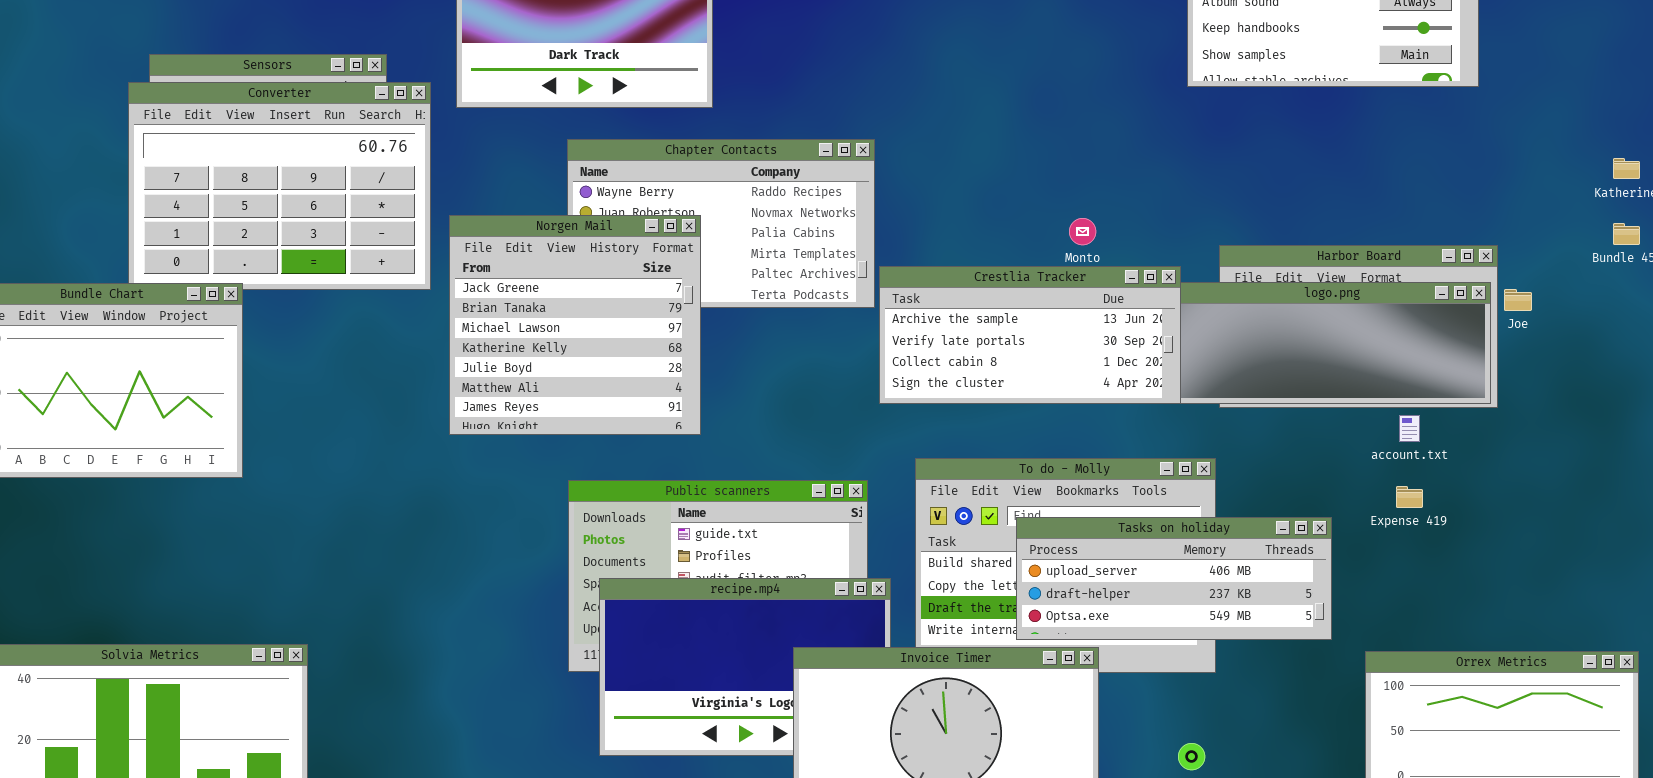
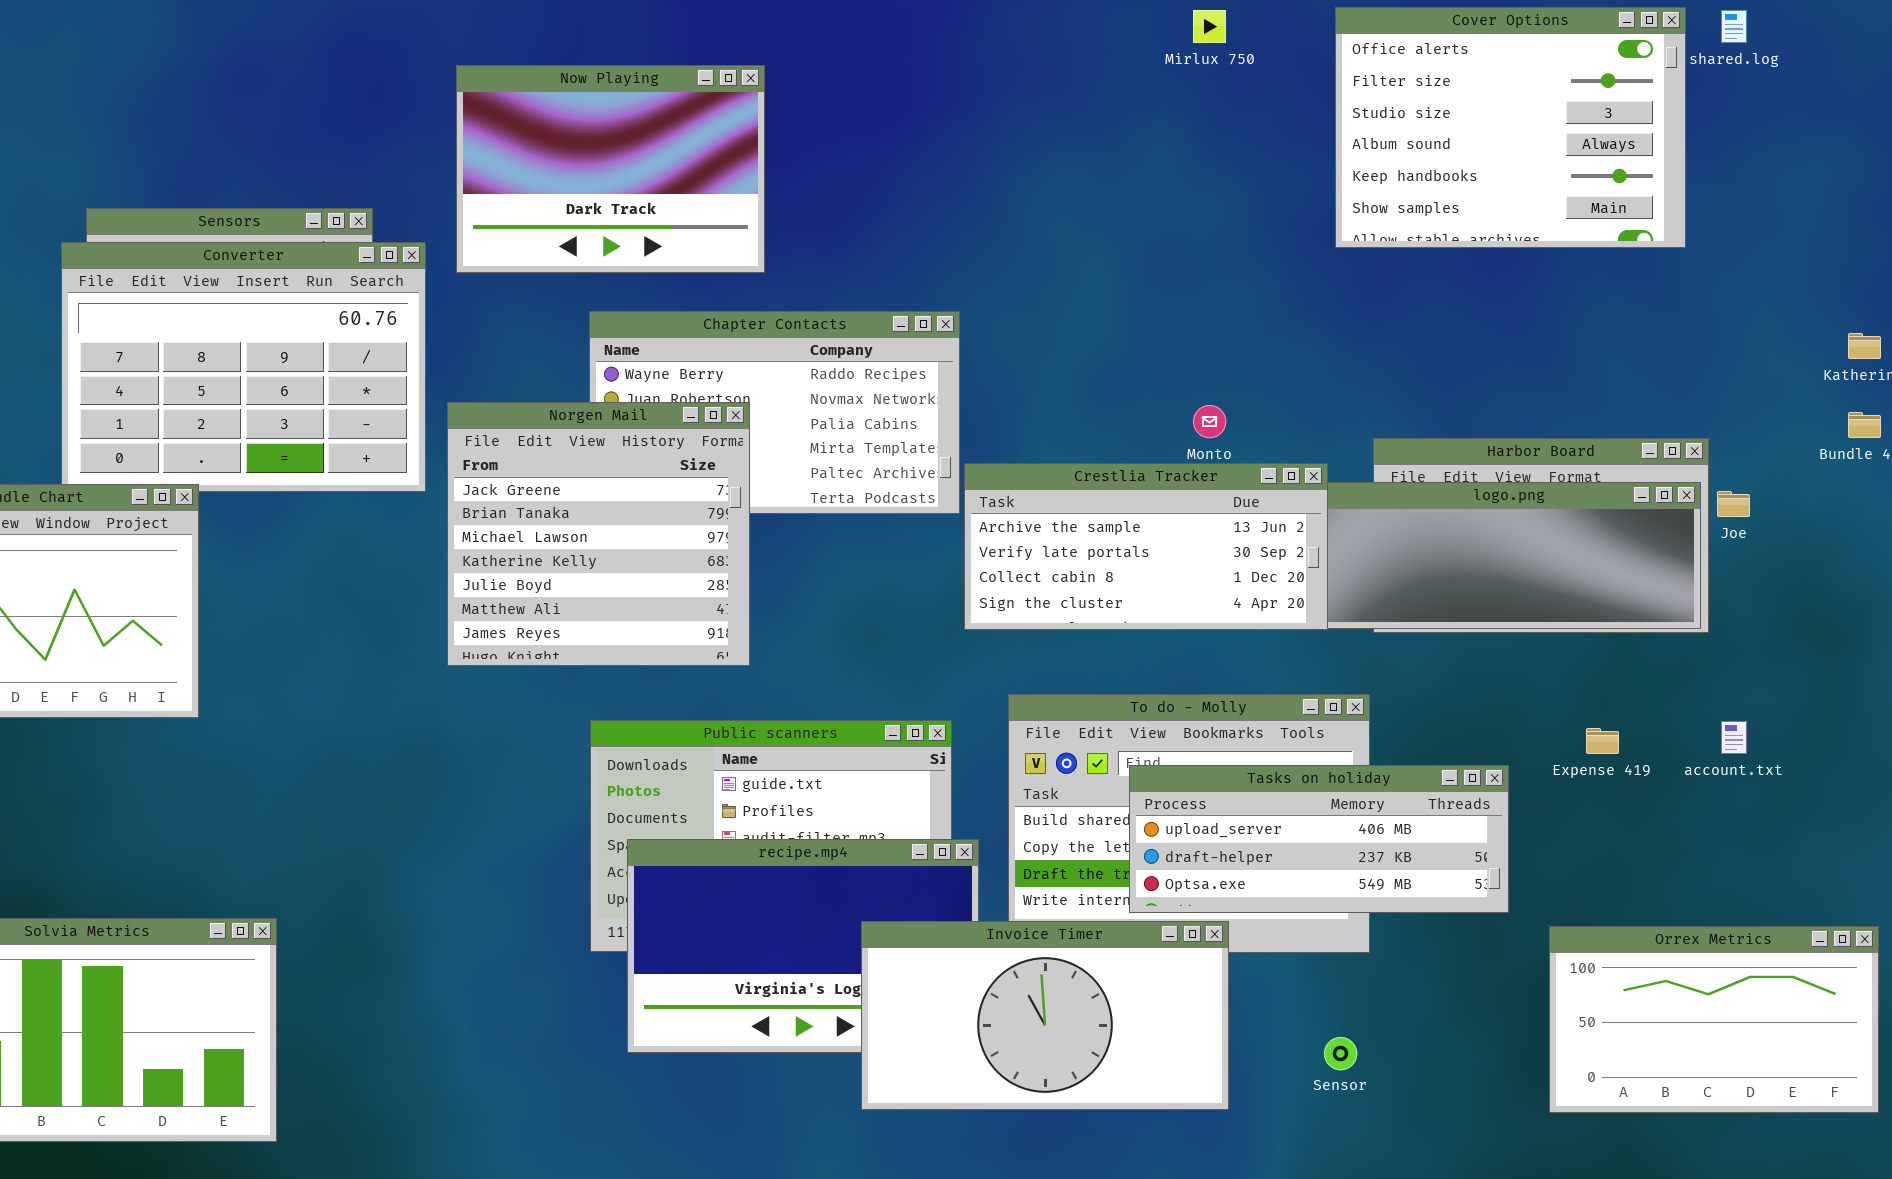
account.txt: [1399,415,1420,442] -> [1721,721,1747,754], moved

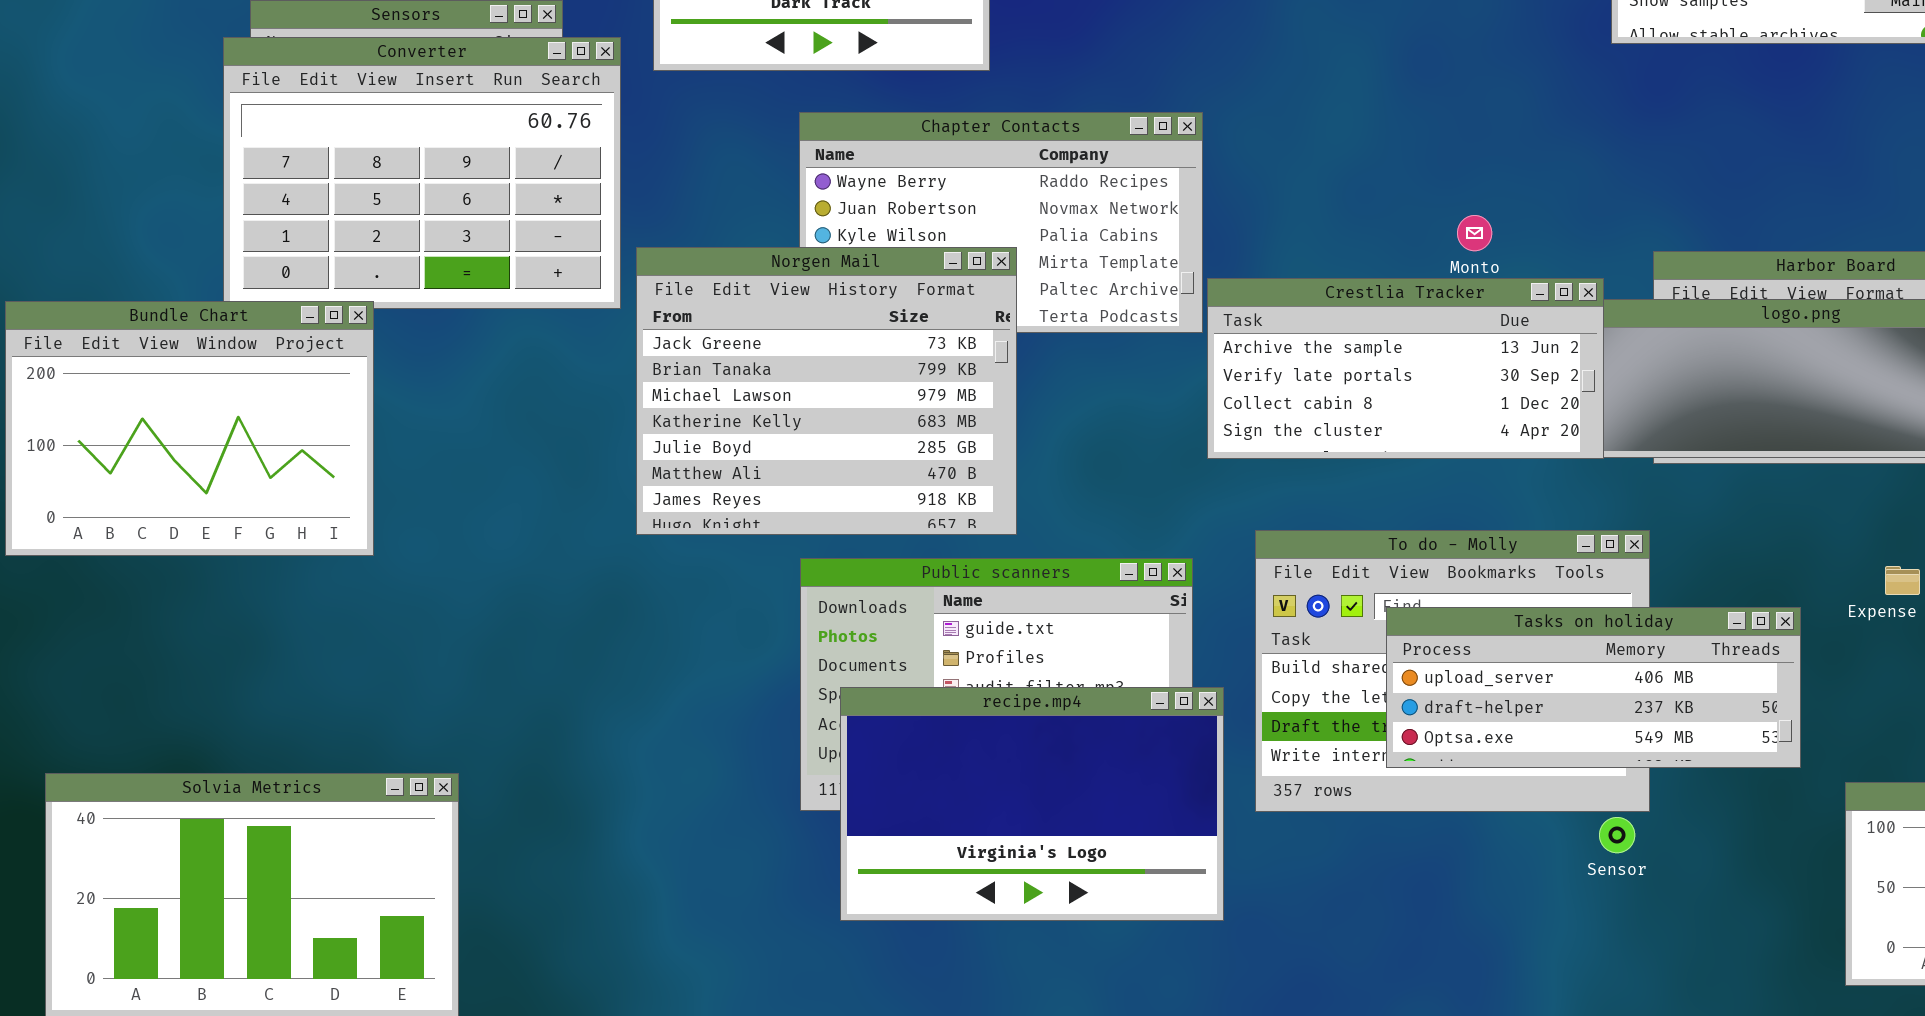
Norgen Mail: [447,402,750,666] -> [636,247,1017,535], moved, resized
Invoice Timer: [861,921,1229,1110] -> none, closed
Sensor: [1324,1037,1357,1070] -> [1599,817,1635,853], moved

